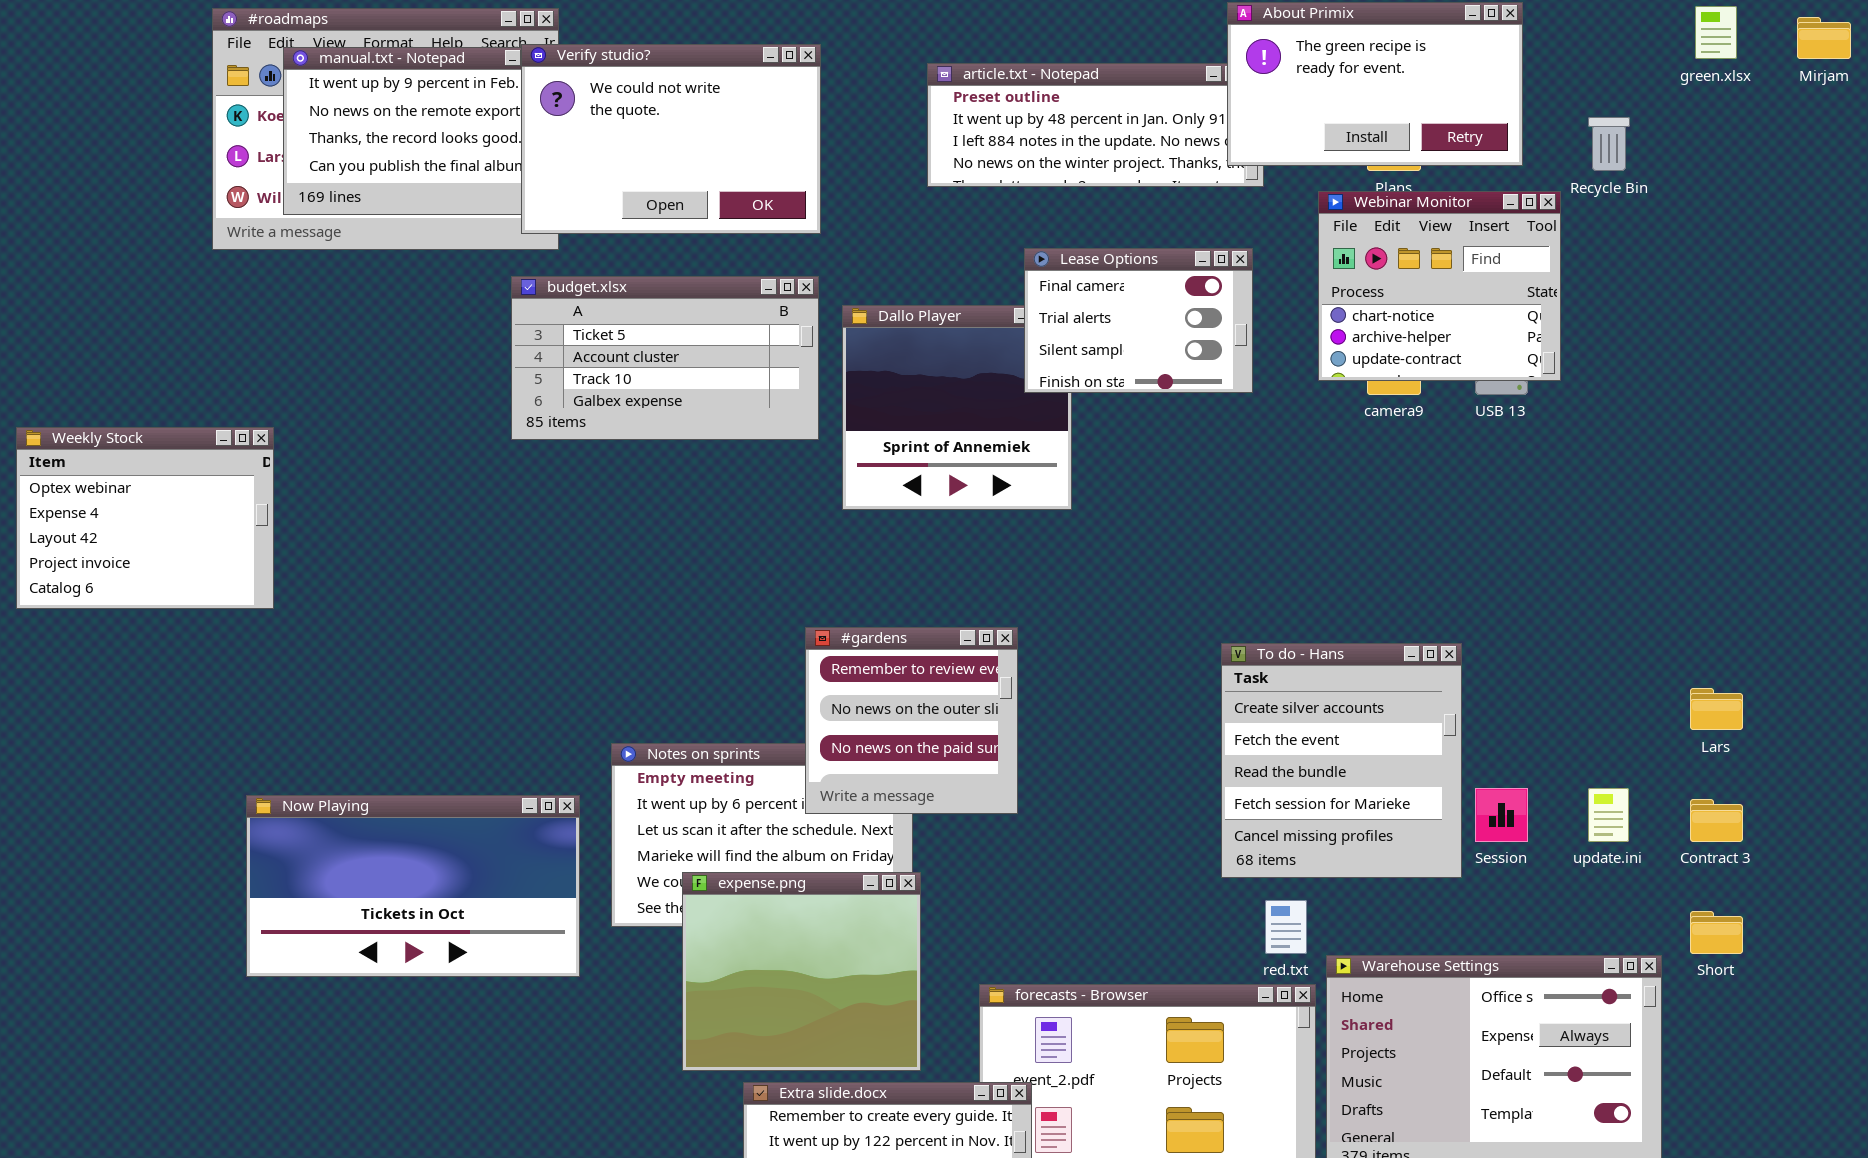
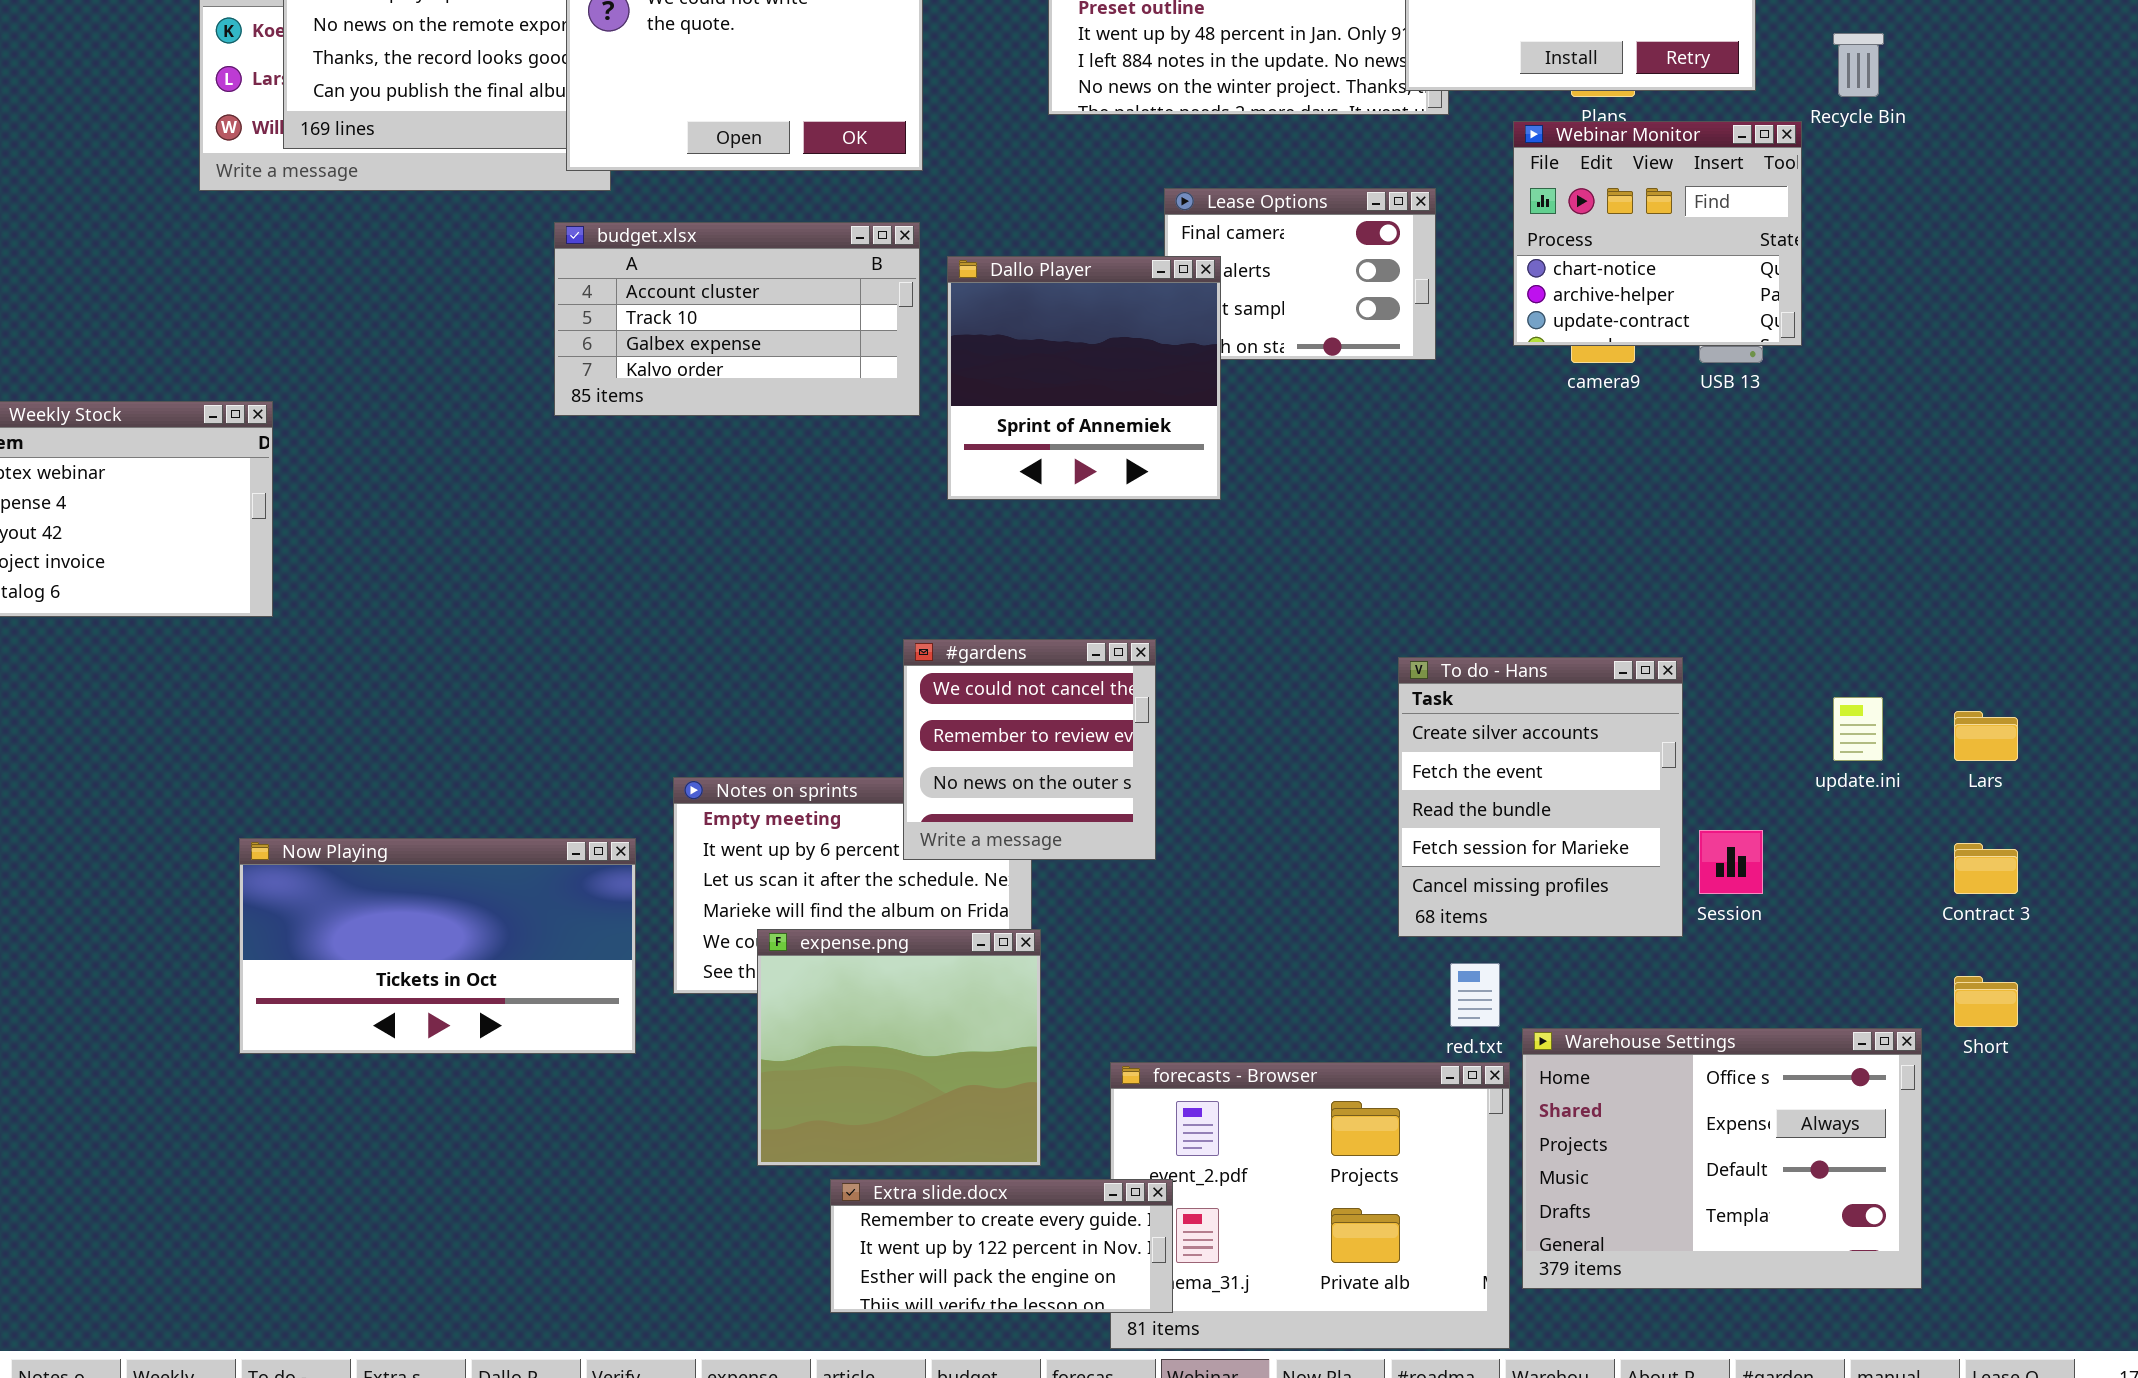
budget.xlsx: [511,276,819,440] -> [554,222,920,416], scrolled down 1 row
Dallo Player: [842,305,1072,510] -> [947,256,1221,500], raised
#gardens: [805,627,1018,814] -> [903,639,1156,860], scrolled up 1 row
update.ini: [1588,788,1629,842] -> [1833,697,1883,761], moved

